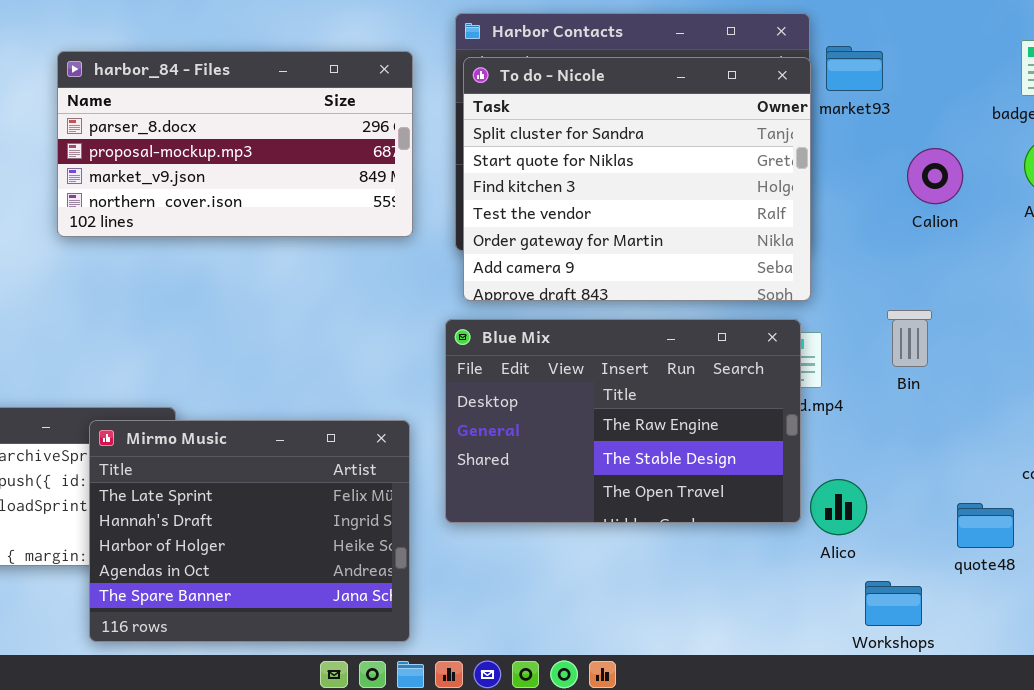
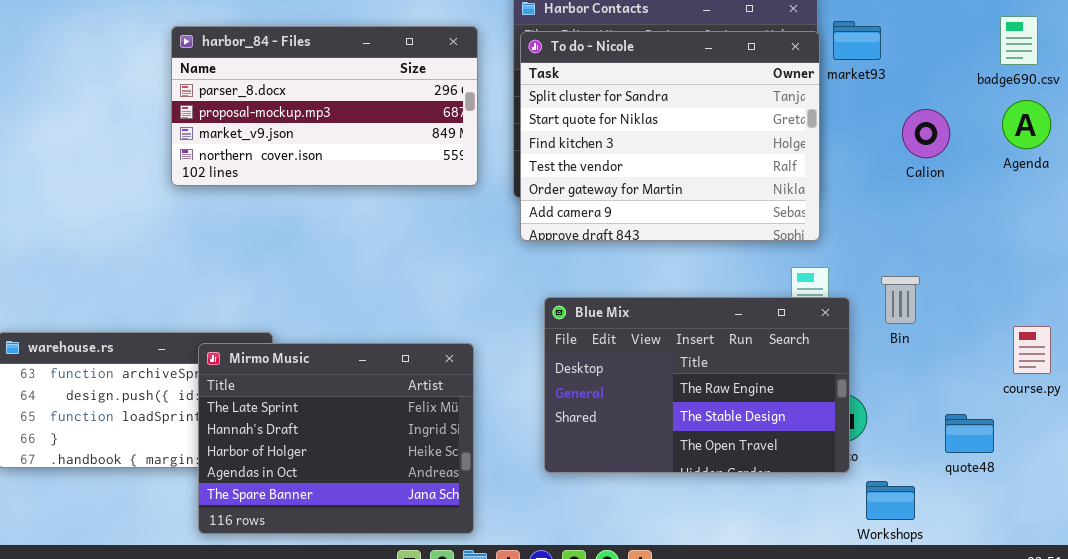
Bin: [887,310,932,367] -> [881,276,920,324], moved
Blue Mix: [445,319,801,523] -> [544,297,850,473], moved

